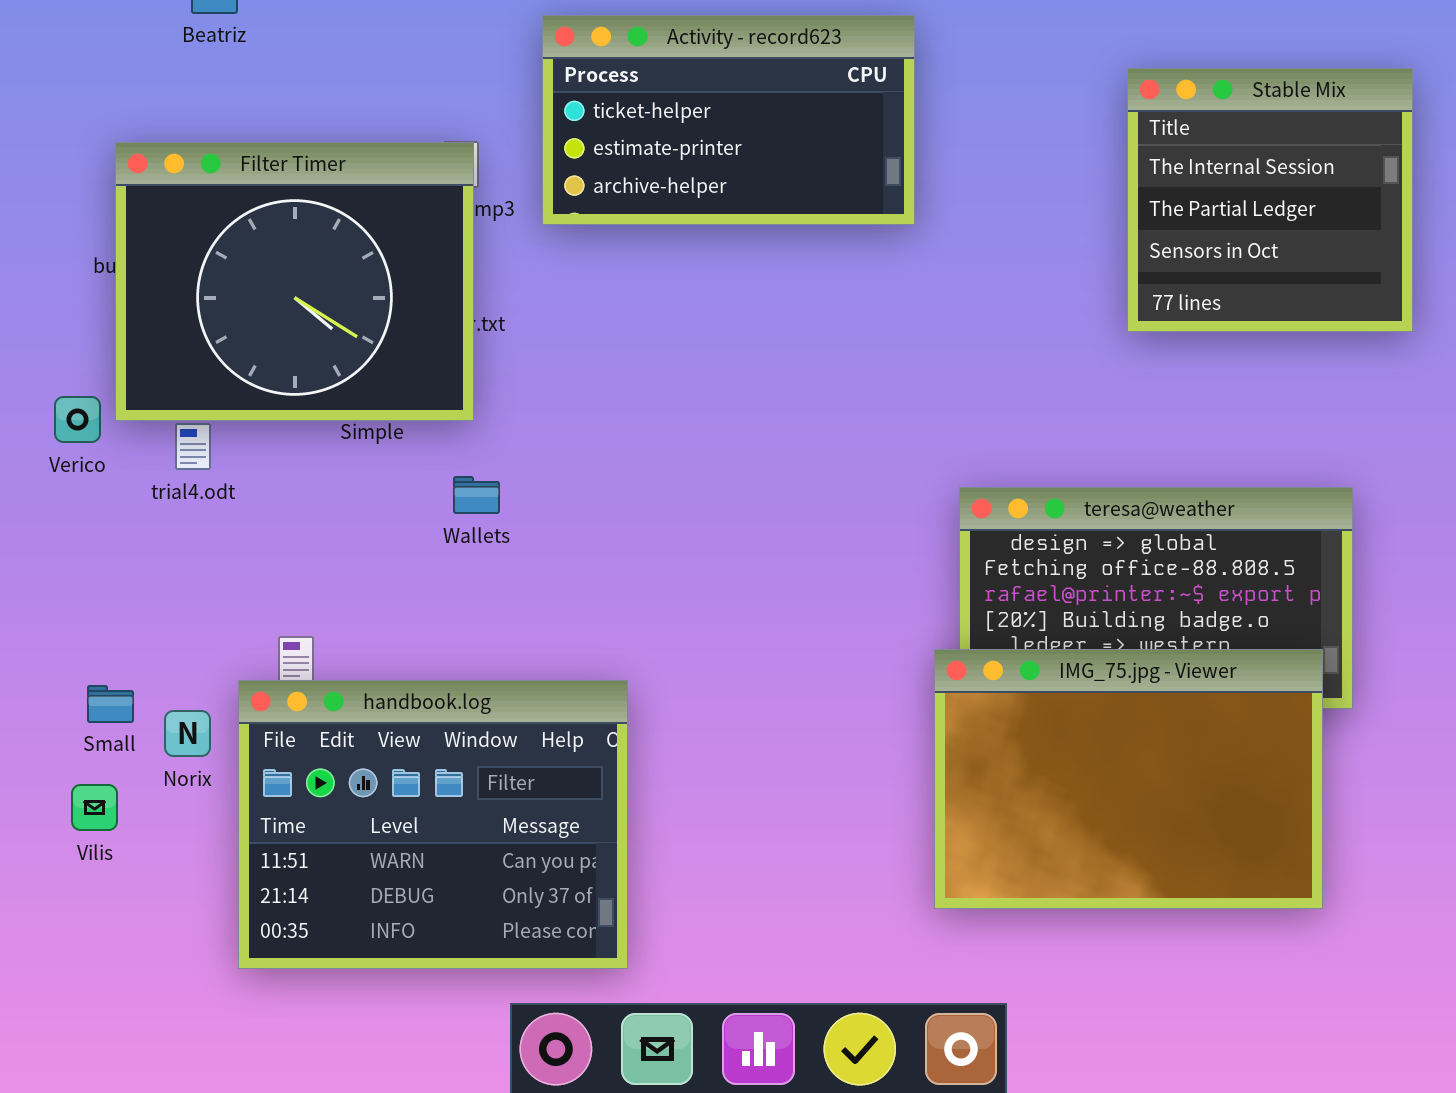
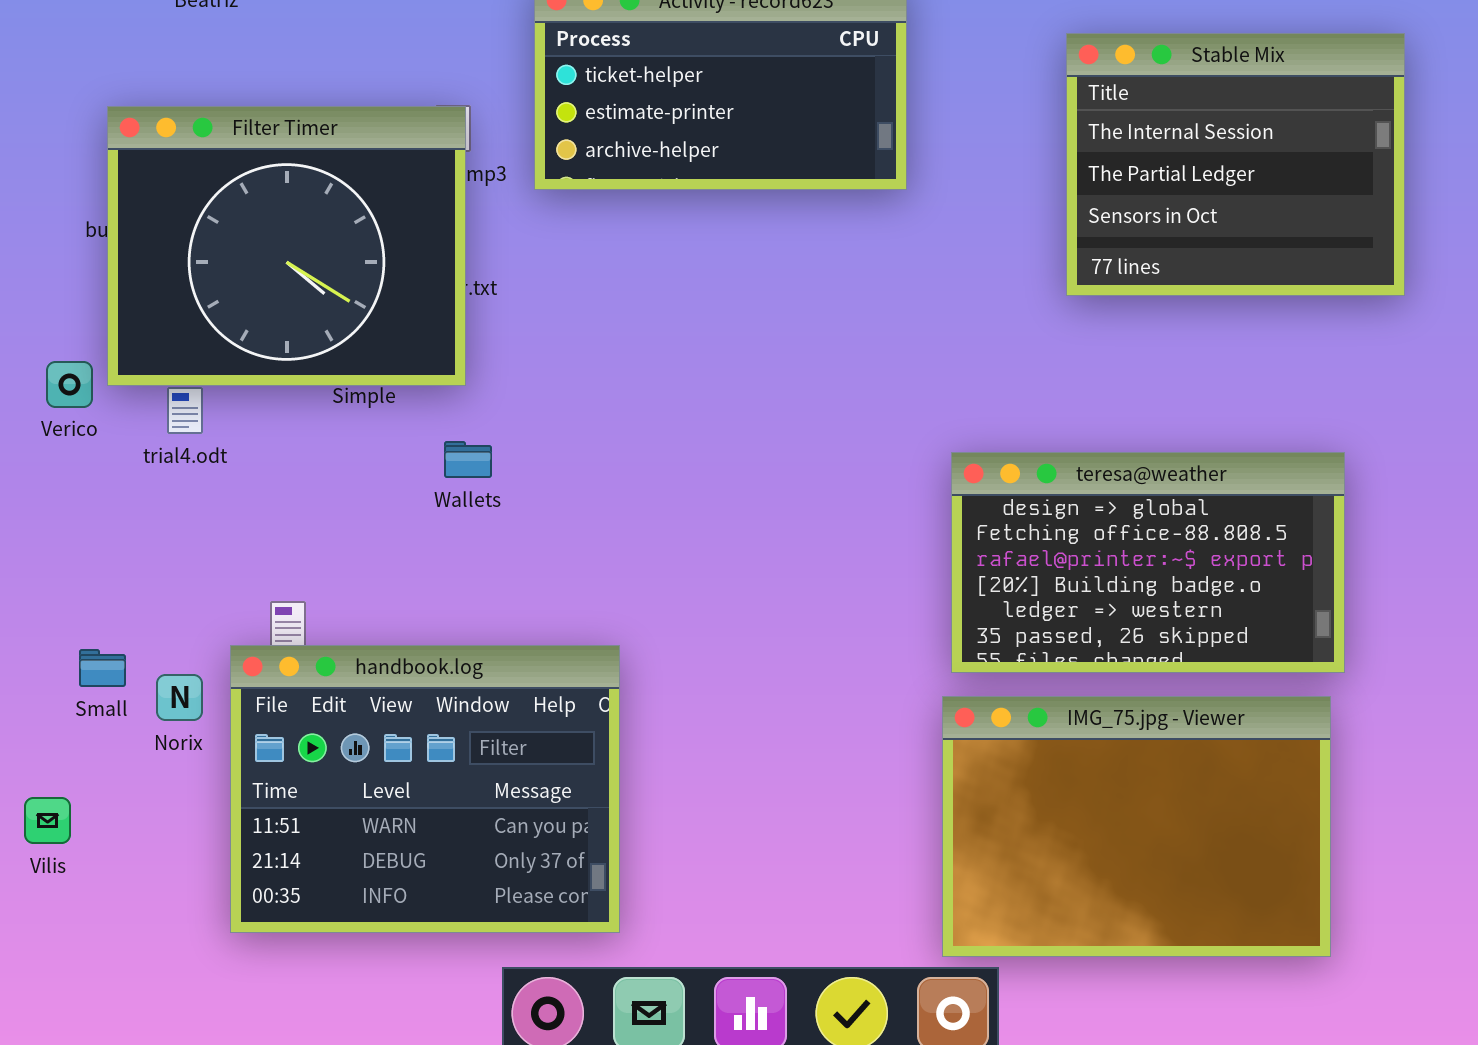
Stable Mix: [1127,68,1413,332] -> [1066,33,1405,296], resized
IMG_75.jpg - Viewer: [934,649,1323,909] -> [942,696,1331,957], moved
Vilis: [71,784,118,831] -> [24,797,71,844], moved

